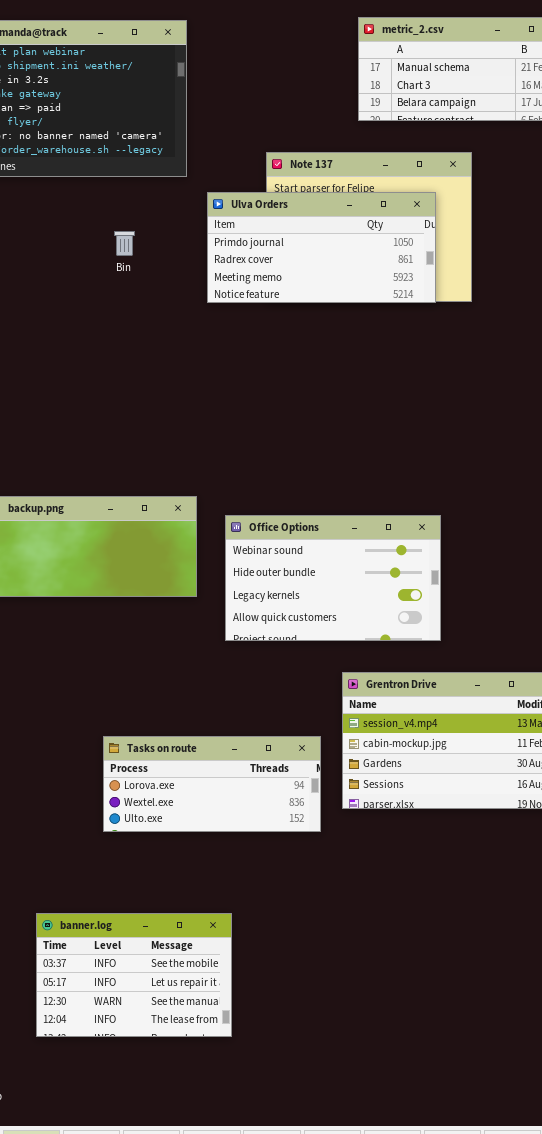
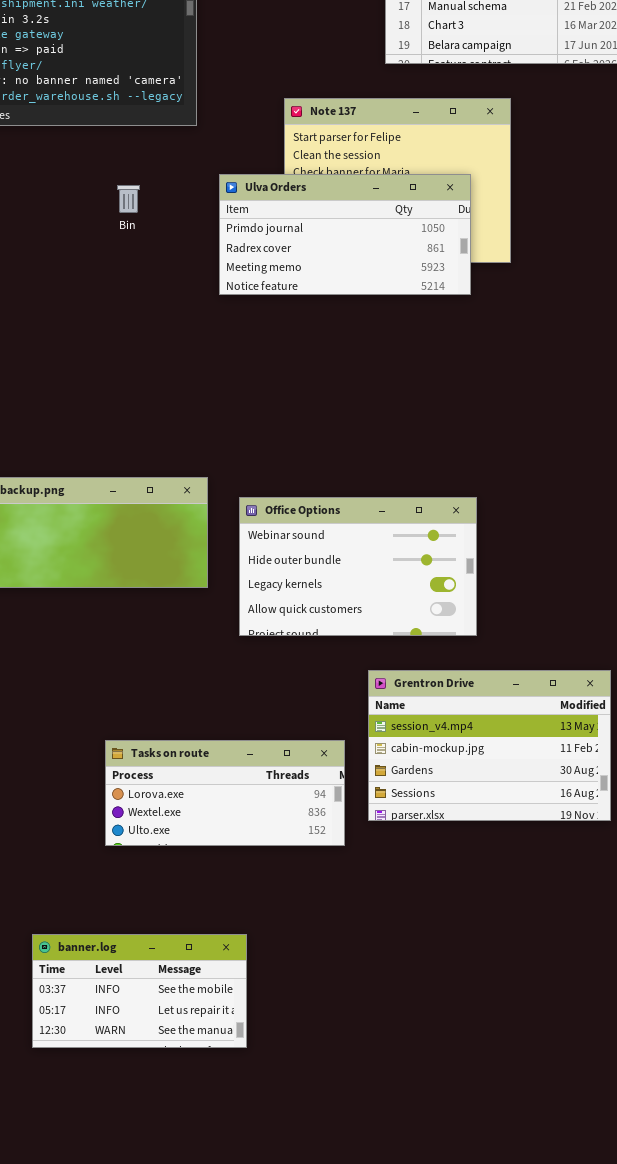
Ulva Orders: [207,192,436,303] -> [219,174,471,295], moved
banner.log: [36,913,232,1037] -> [32,934,247,1048], resized

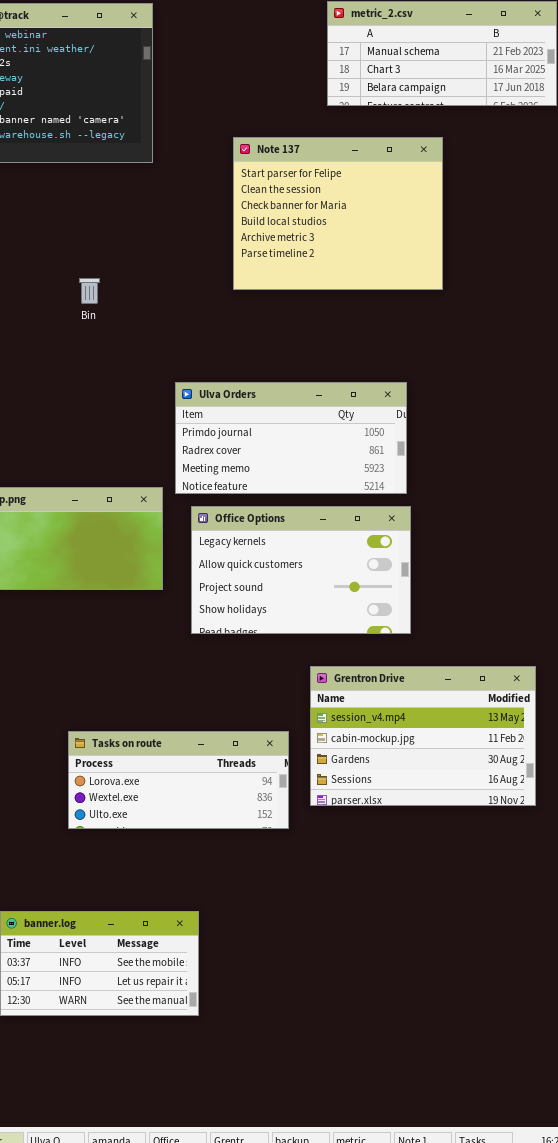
Ulva Orders: [219,174,471,295] -> [175,382,407,494], moved
Bin: [117,185,140,213] -> [79,278,100,304], moved
Office Options: [239,497,477,636] -> [191,506,411,634], scrolled down 2 rows

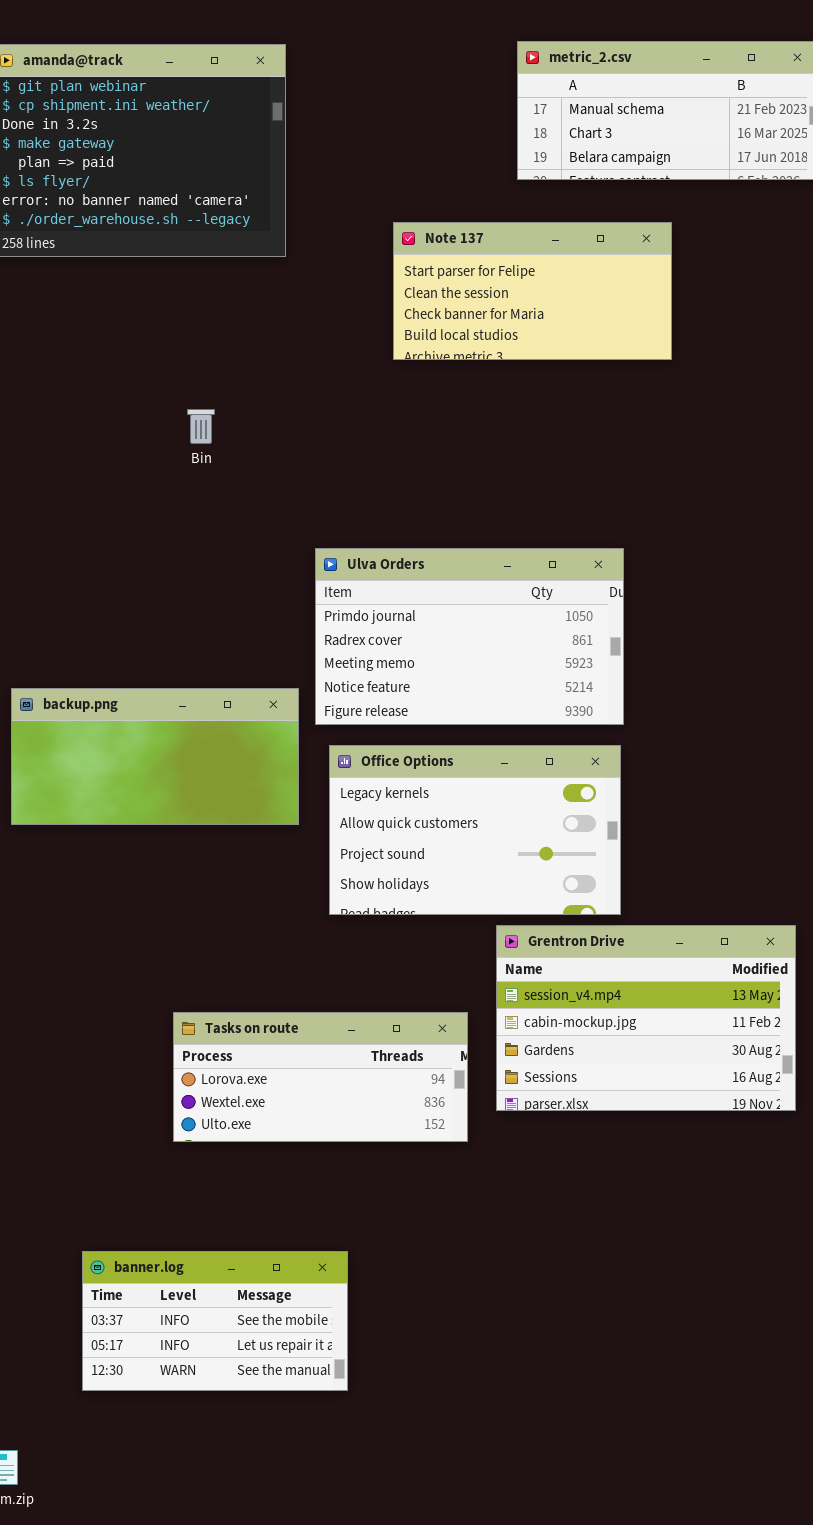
Note 137: [233,137,443,290] -> [393,222,672,360], resized
Ulva Orders: [175,382,407,494] -> [315,548,624,725], resized
Office Options: [191,506,411,634] -> [329,745,621,915], moved

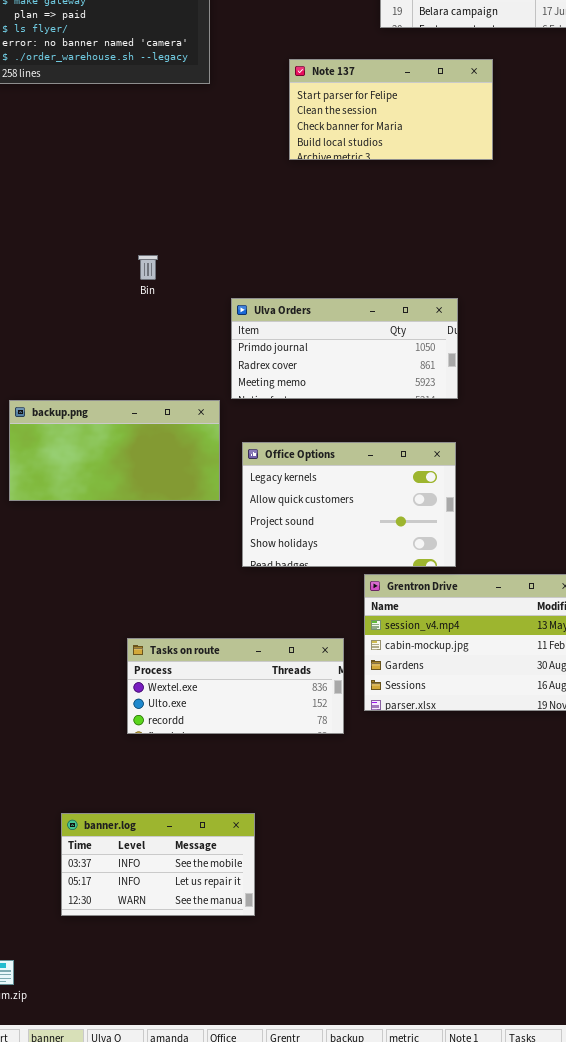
Bin: [187,409,215,444] -> [138,255,158,280], moved
Ulva Orders: [315,548,624,725] -> [231,298,458,399], resized
Tasks on route: [173,1012,468,1142] -> [127,638,344,734], scrolled down 1 row

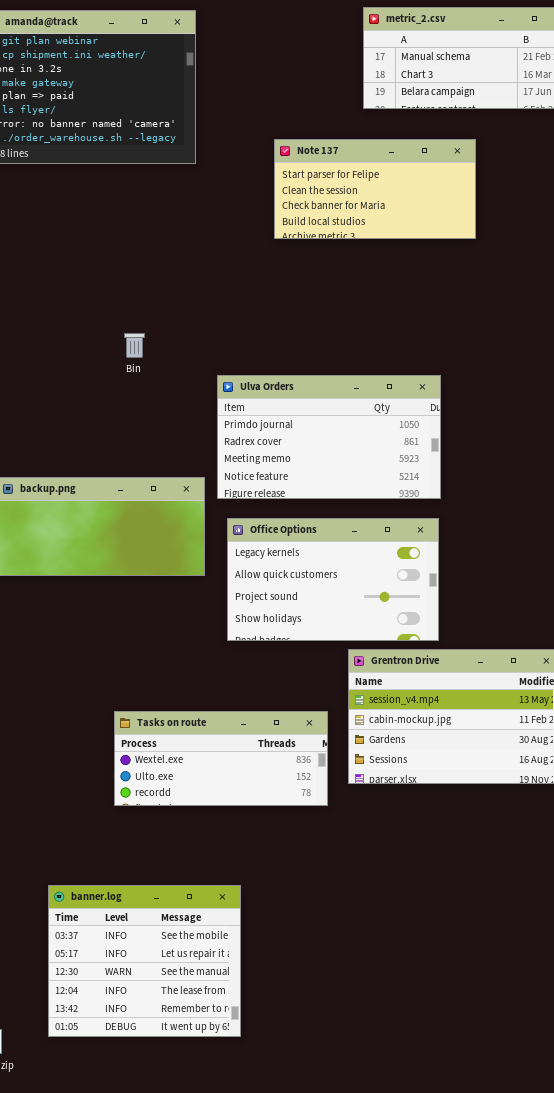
Ulva Orders: [231,298,458,399] -> [217,375,441,499], resized
banner.log: [61,813,255,916] -> [48,885,241,1037], resized

